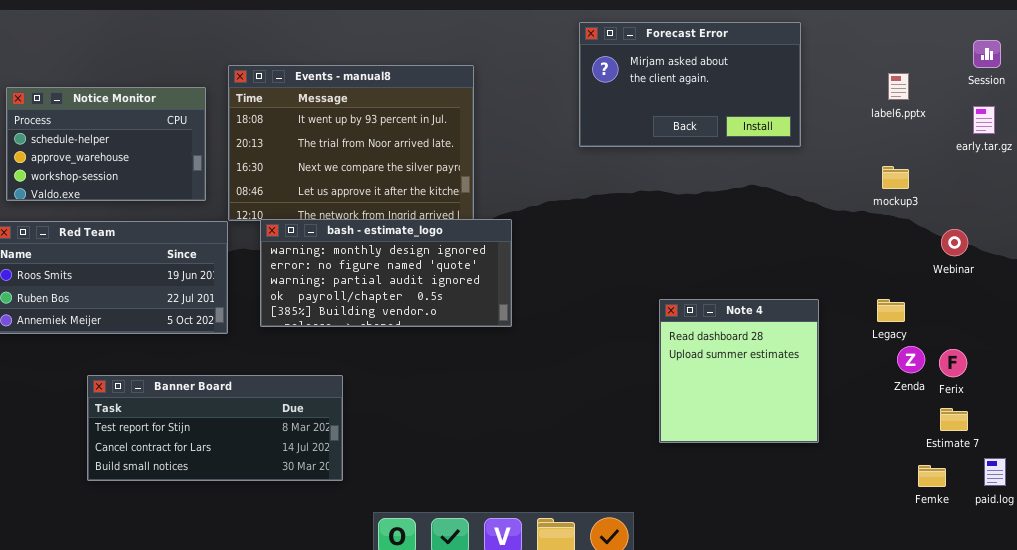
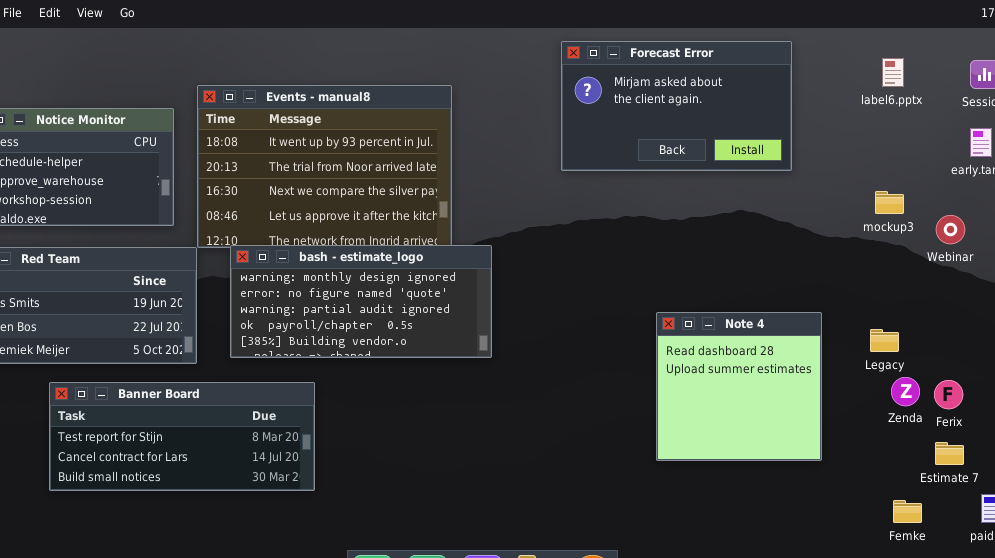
label6.pptx: [888,73,909,100] -> [882,58,904,87], moved
Webinar: [941,229,968,256] -> [936,215,965,244], moved
Note 4: [659,299,819,443] -> [656,312,822,461], moved
Banner Board: [87,375,343,481] -> [49,382,315,491], moved
Femke: [918,465,946,487] -> [893,500,922,523], moved

